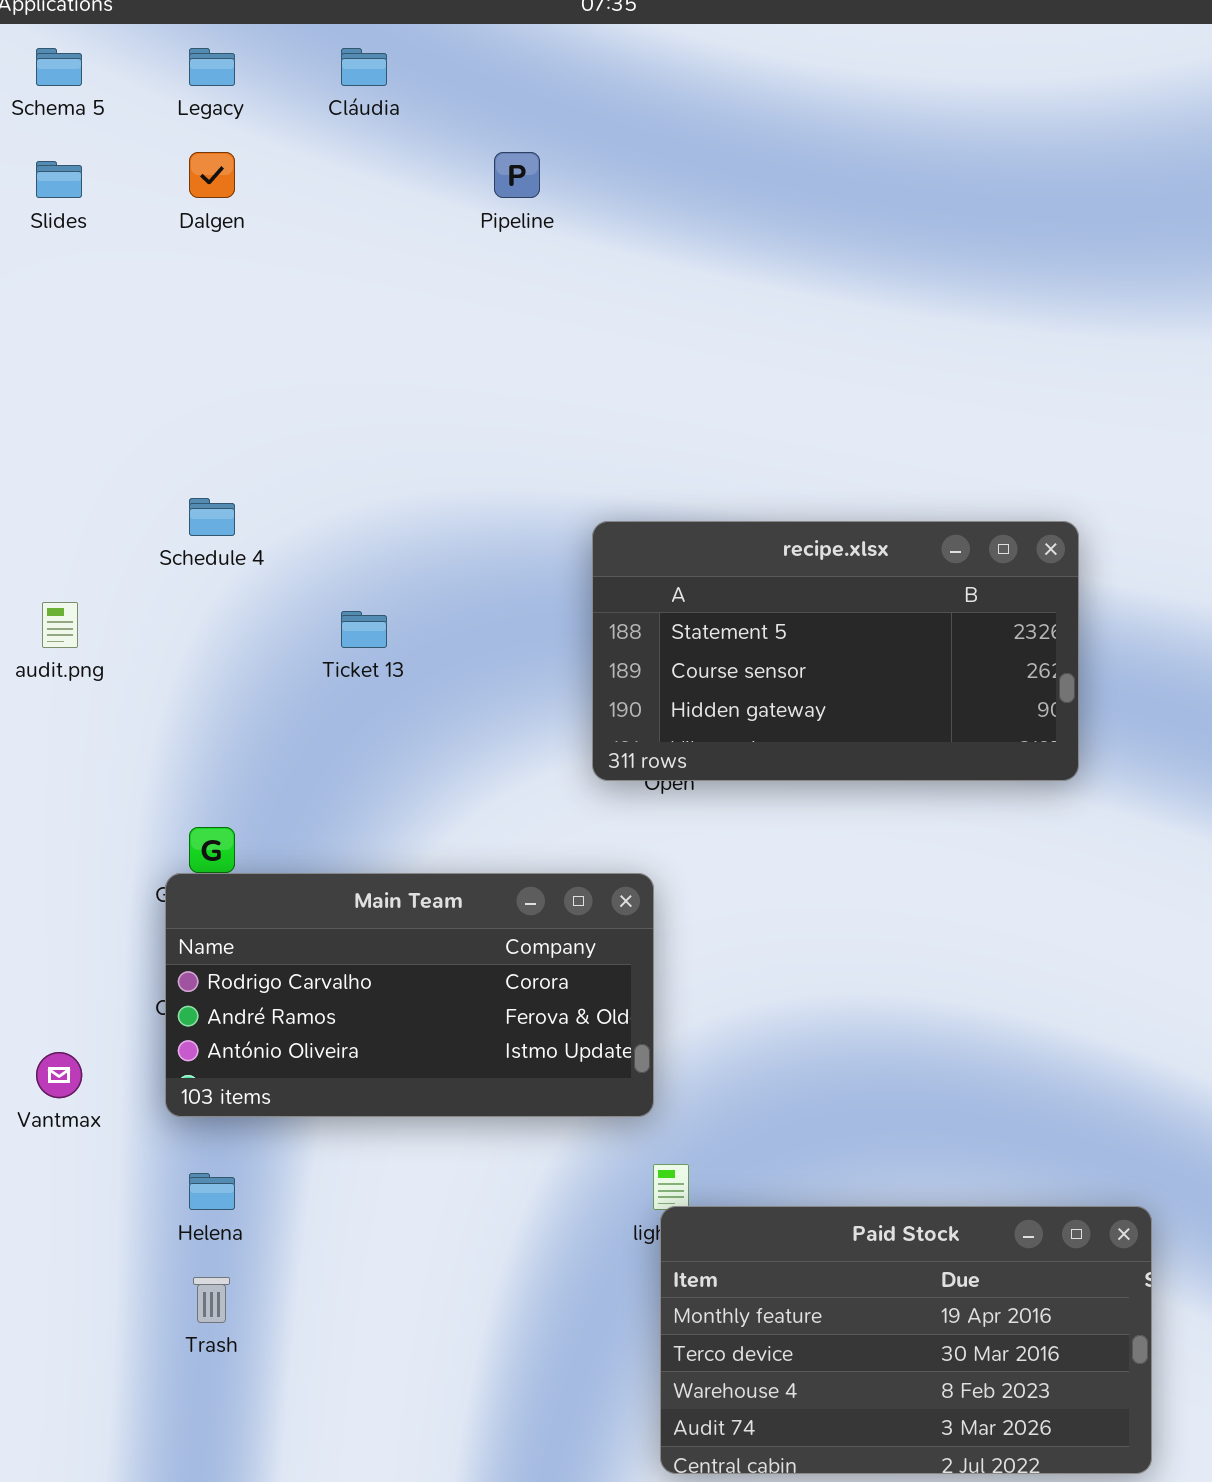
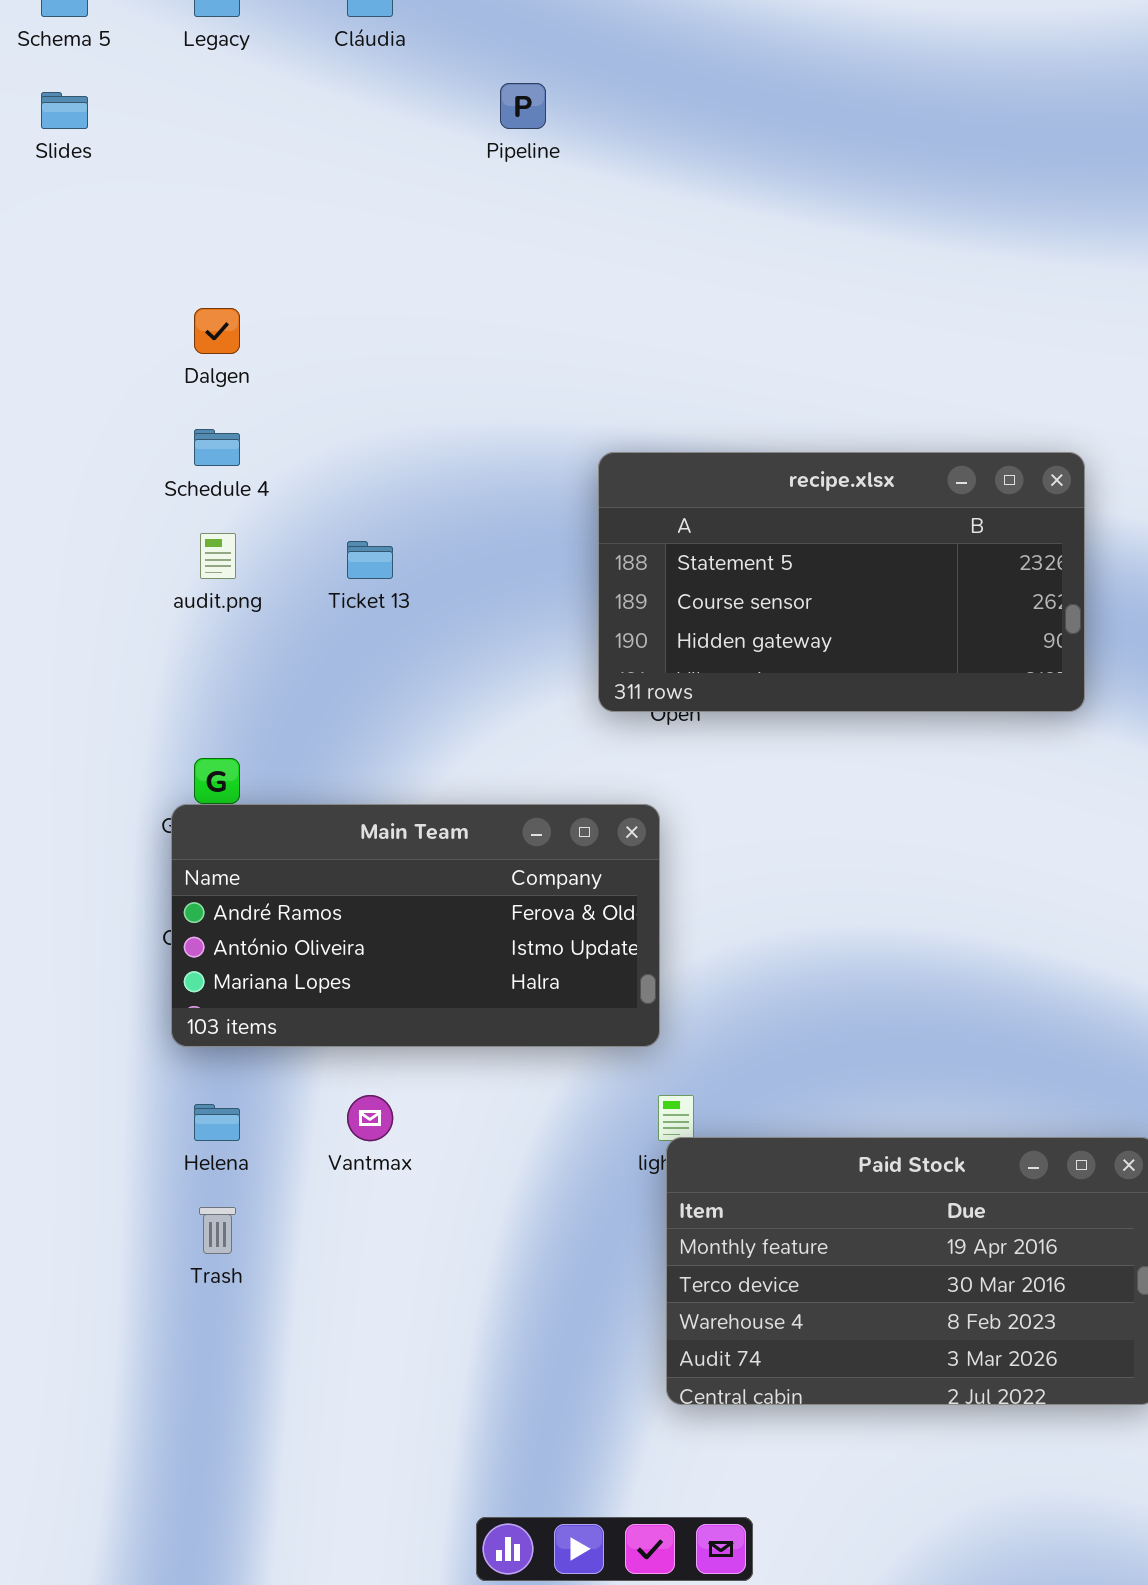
Dalgen: [189,152,235,198] -> [194,308,240,354], moved
audit.png: [42,602,78,648] -> [200,533,236,579], moved
Main Team: [165,873,654,1117] -> [171,804,660,1047], scrolled down 1 row
Vantmax: [36,1052,82,1098] -> [347,1095,393,1141], moved

